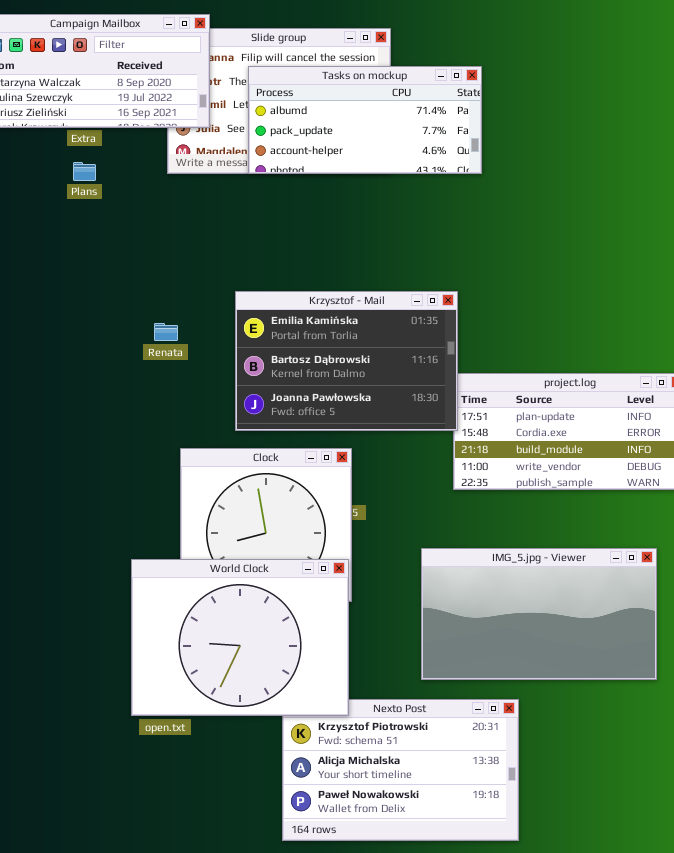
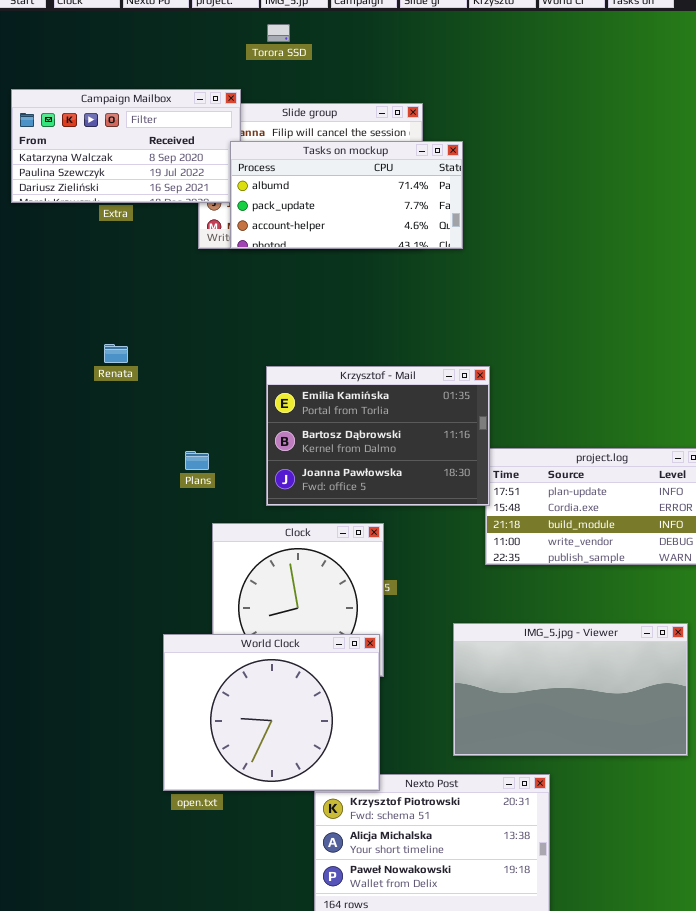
Tasks on mockup: [248,66,482,174] -> [230,141,463,249], moved
Plans: [73,162,96,181] -> [185,451,209,470], moved
Renata: [154,323,178,341] -> [104,344,128,363], moved

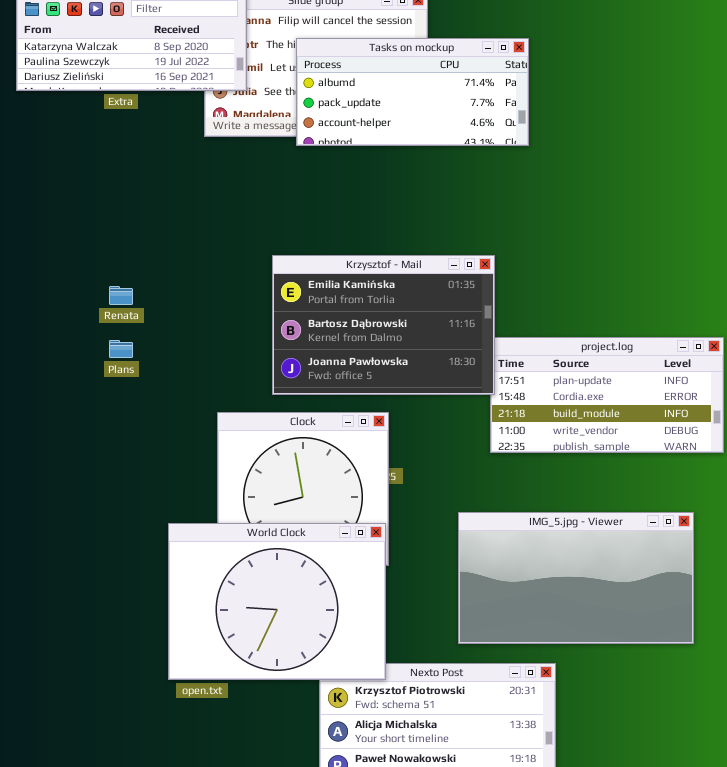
Tasks on mockup: [230,141,463,249] -> [296,38,529,146], moved
Renata: [104,344,128,363] -> [109,286,133,305], moved
Plans: [185,451,209,470] -> [109,340,133,358], moved

